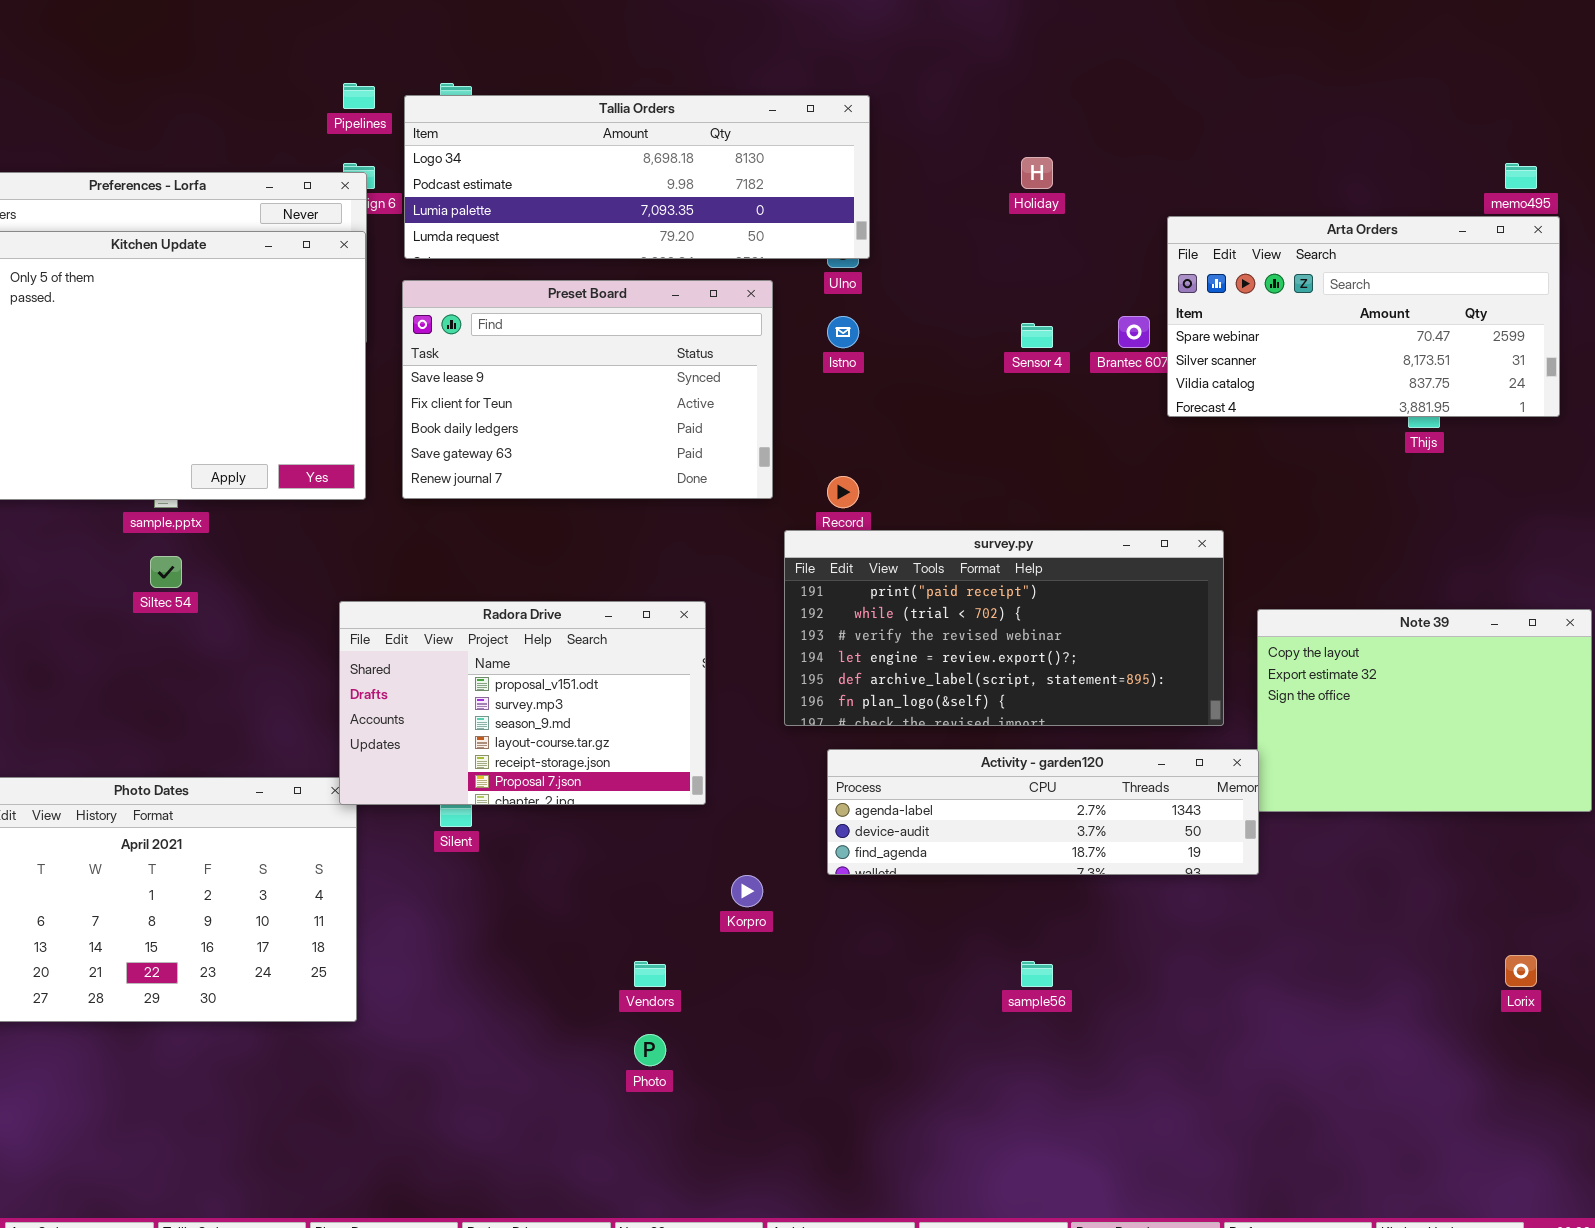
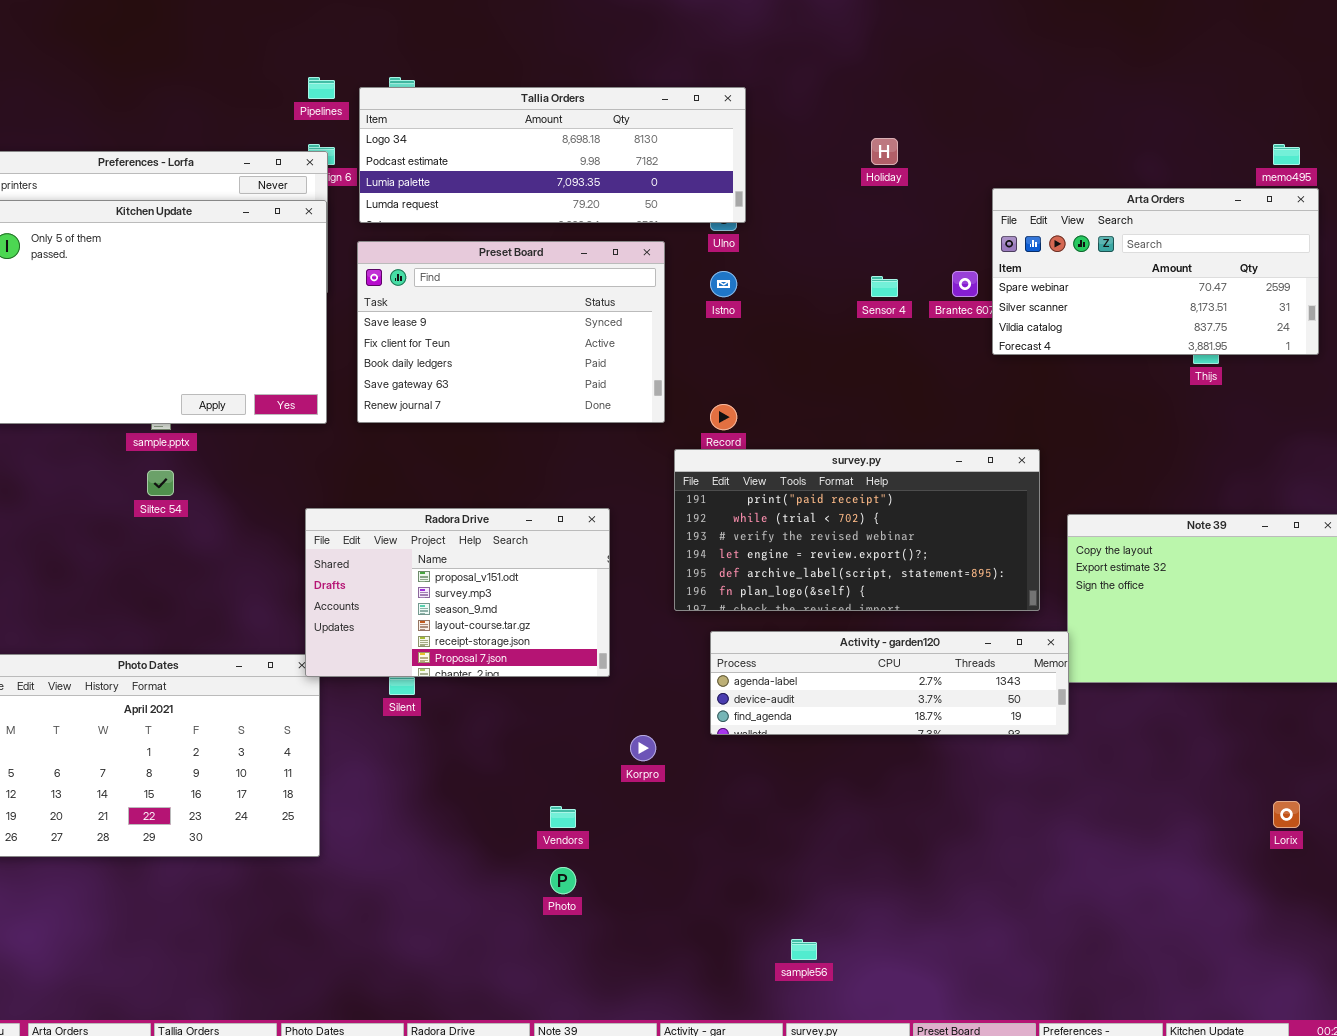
sample56: [1021,961,1053,987] -> [791,939,817,960], moved

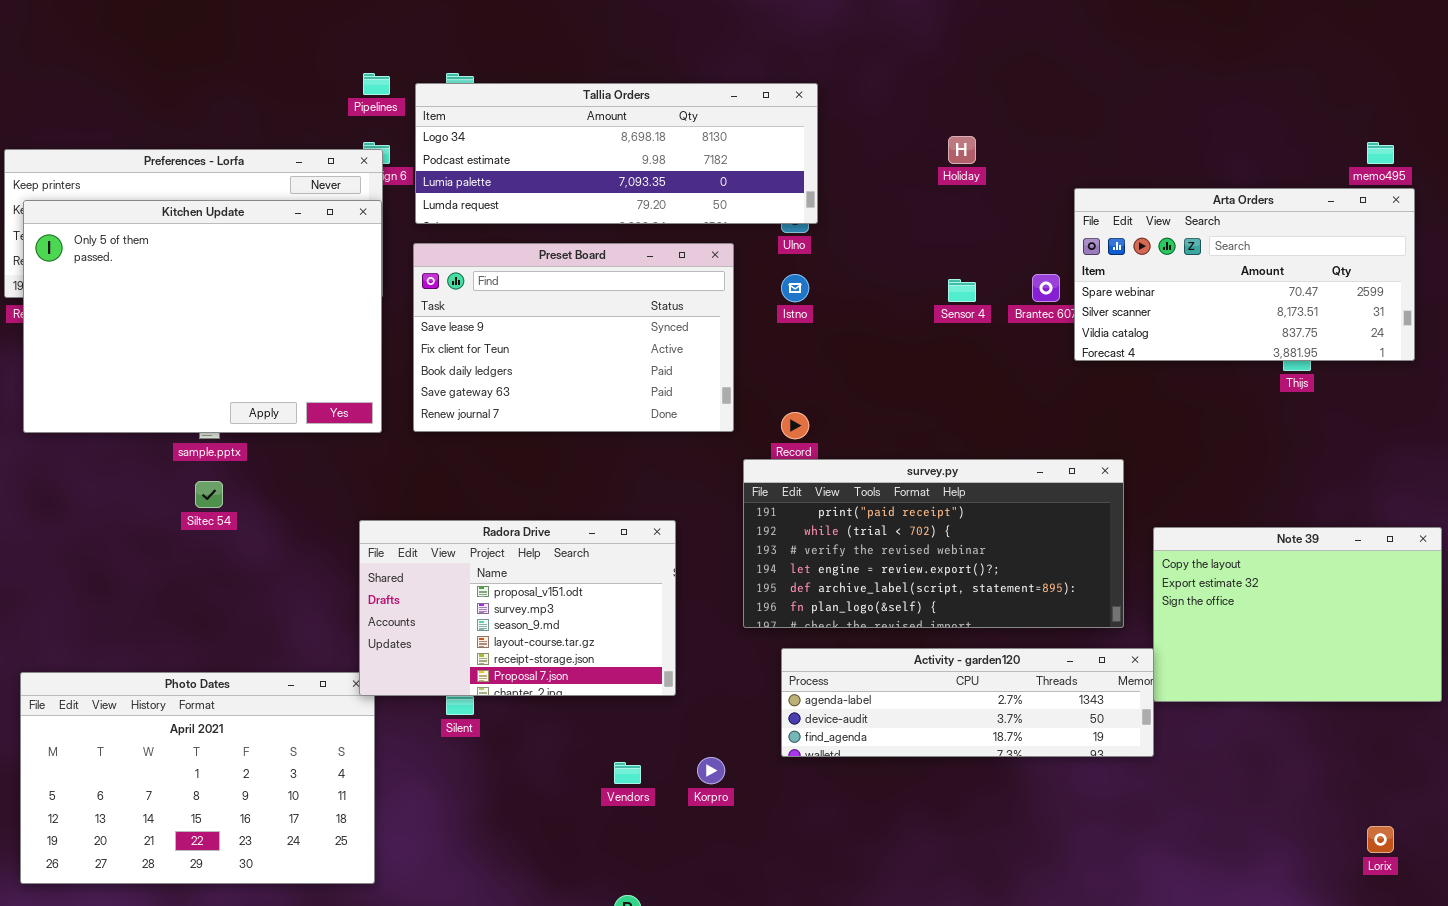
Vendors: [550,806,576,828] -> [614,762,641,784], moved

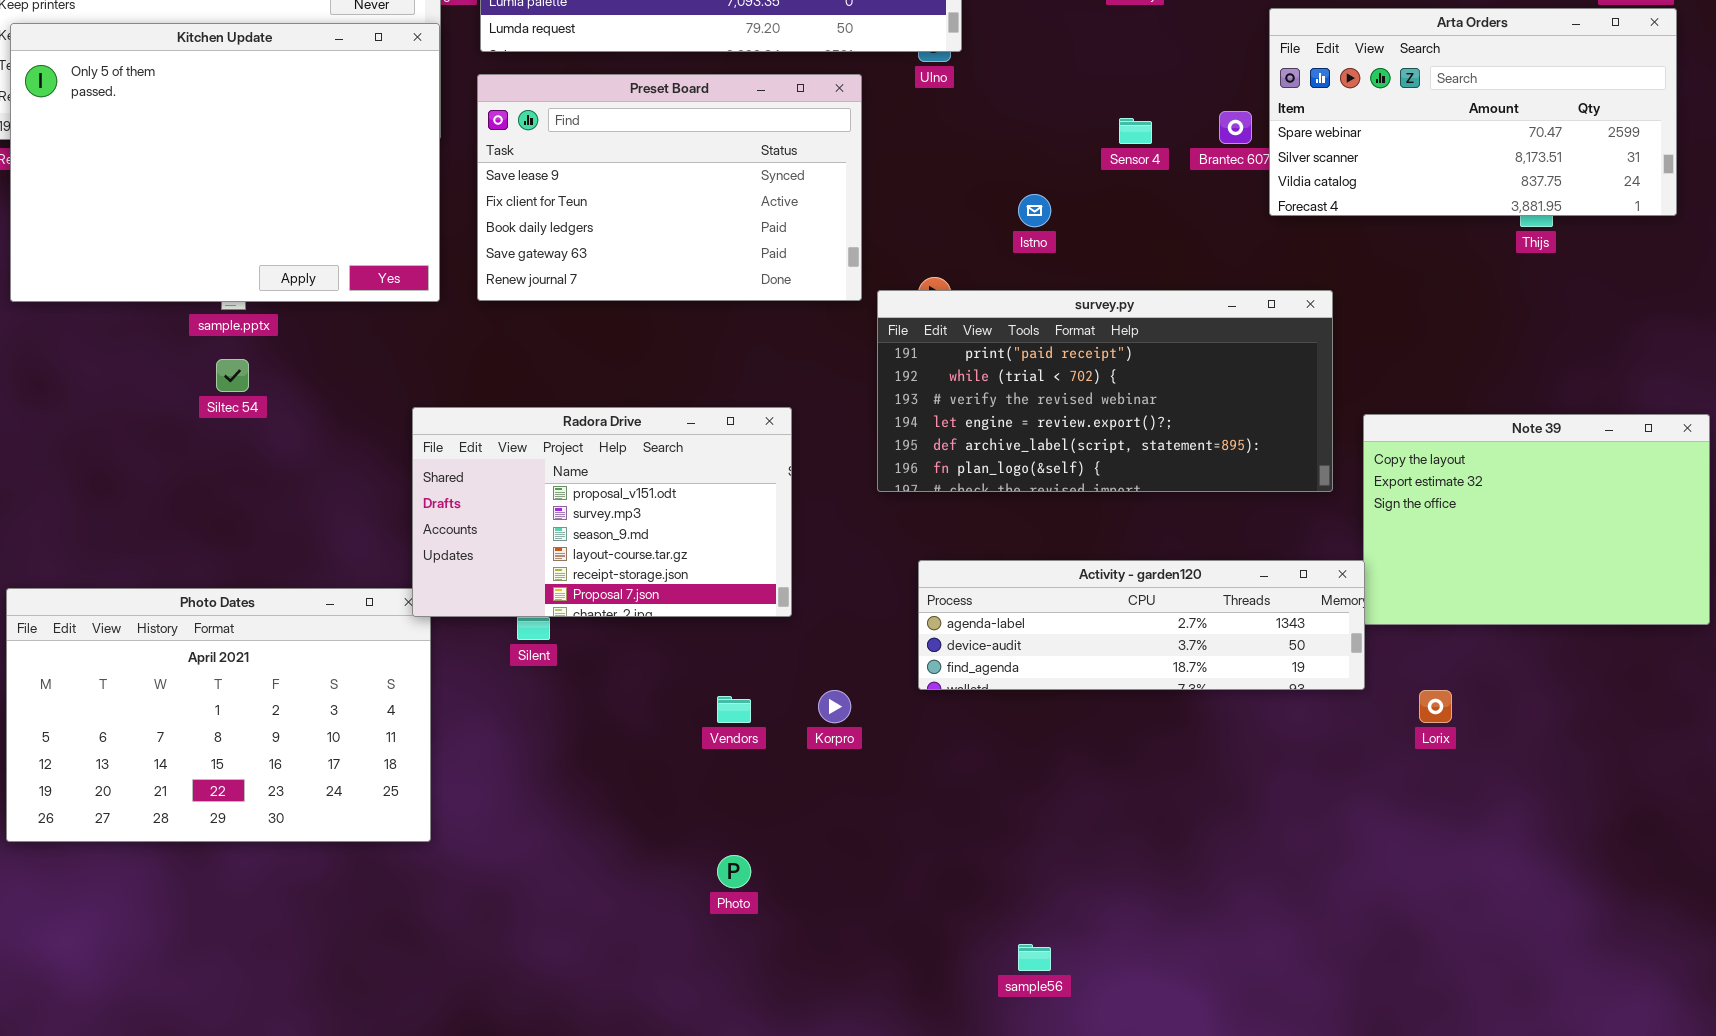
Istno: [781,274,809,302] -> [1018,194,1051,227], moved
survey.py: [743,459,1124,628] -> [877,290,1333,492], moved
Lorix: [1367,826,1394,853] -> [1419,690,1452,723], moved

